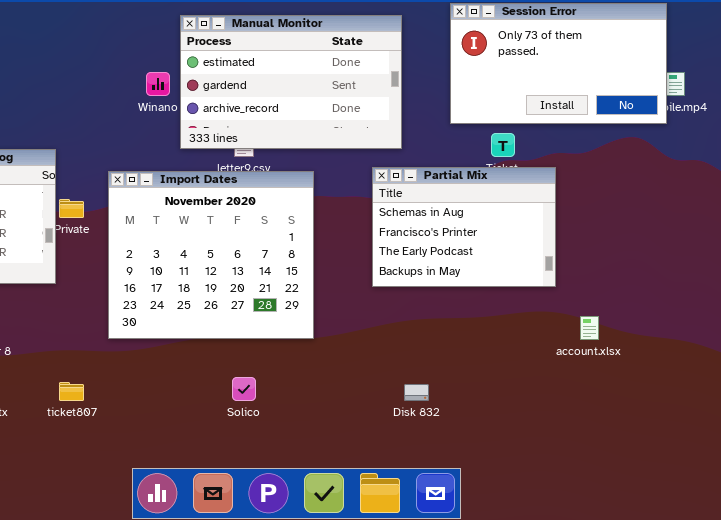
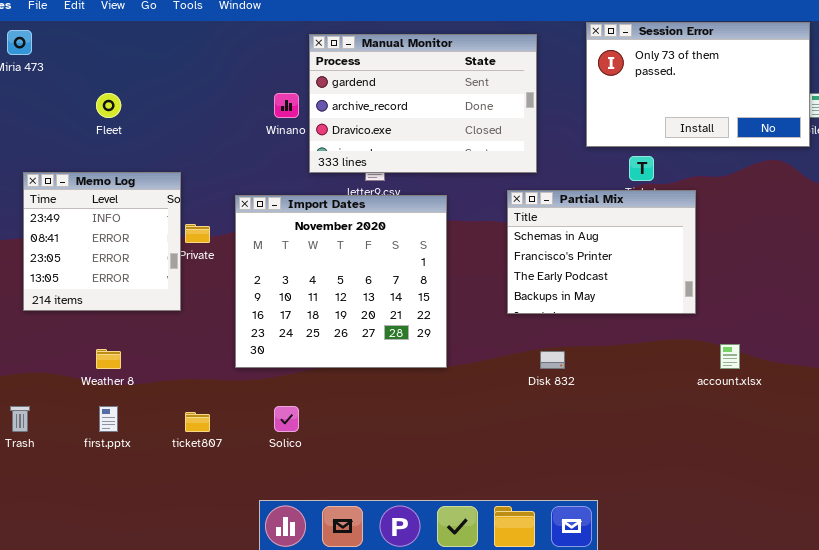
Manual Monitor: [180,15,402,149] -> [309,34,537,173], scrolled down 1 row
Solico: [232,377,256,401] -> [274,406,299,432], moved
Disk 832: [404,384,429,401] -> [540,351,565,369], moved

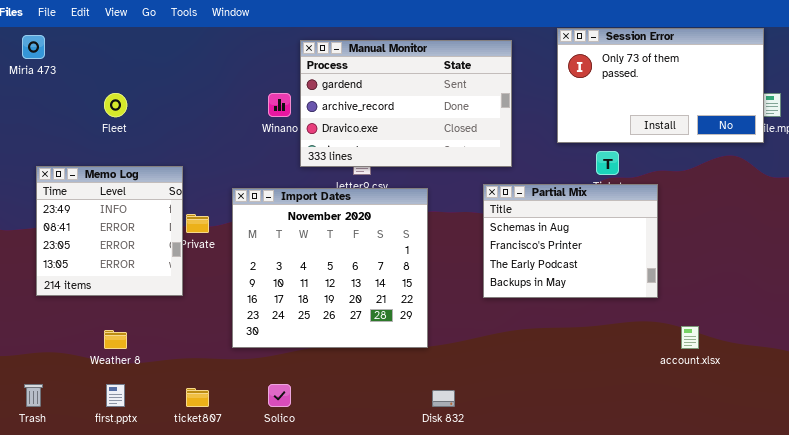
Disk 832: [540,351,565,369] -> [432,390,455,407], moved

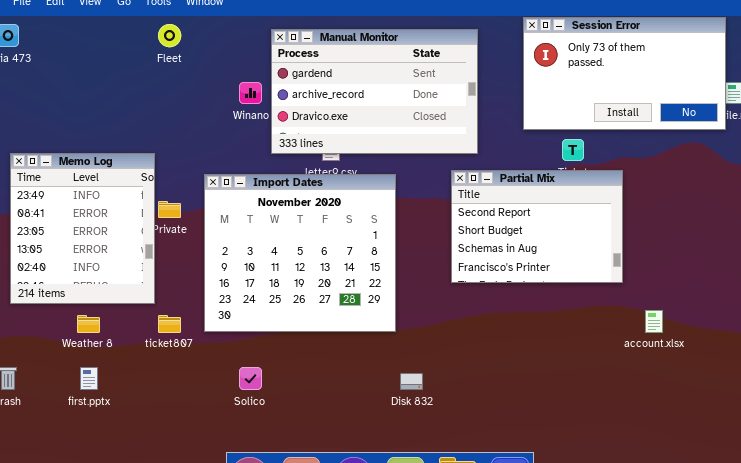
Fleet: [104,93,127,117] -> [158,24,181,47], moved
Memo Log: [36,166,183,296] -> [10,153,155,304], resized
Partial Mix: [483,184,658,298] -> [451,170,623,283], scrolled up 2 rows
ticket807: [186,388,209,407] -> [158,315,181,333], moved

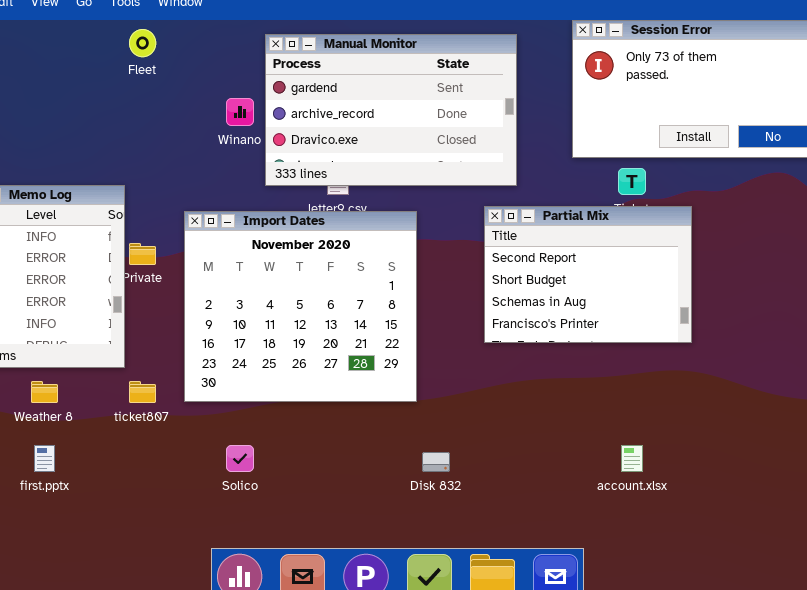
account.xlsx: [645,310,663,333] -> [621,445,643,472], moved

